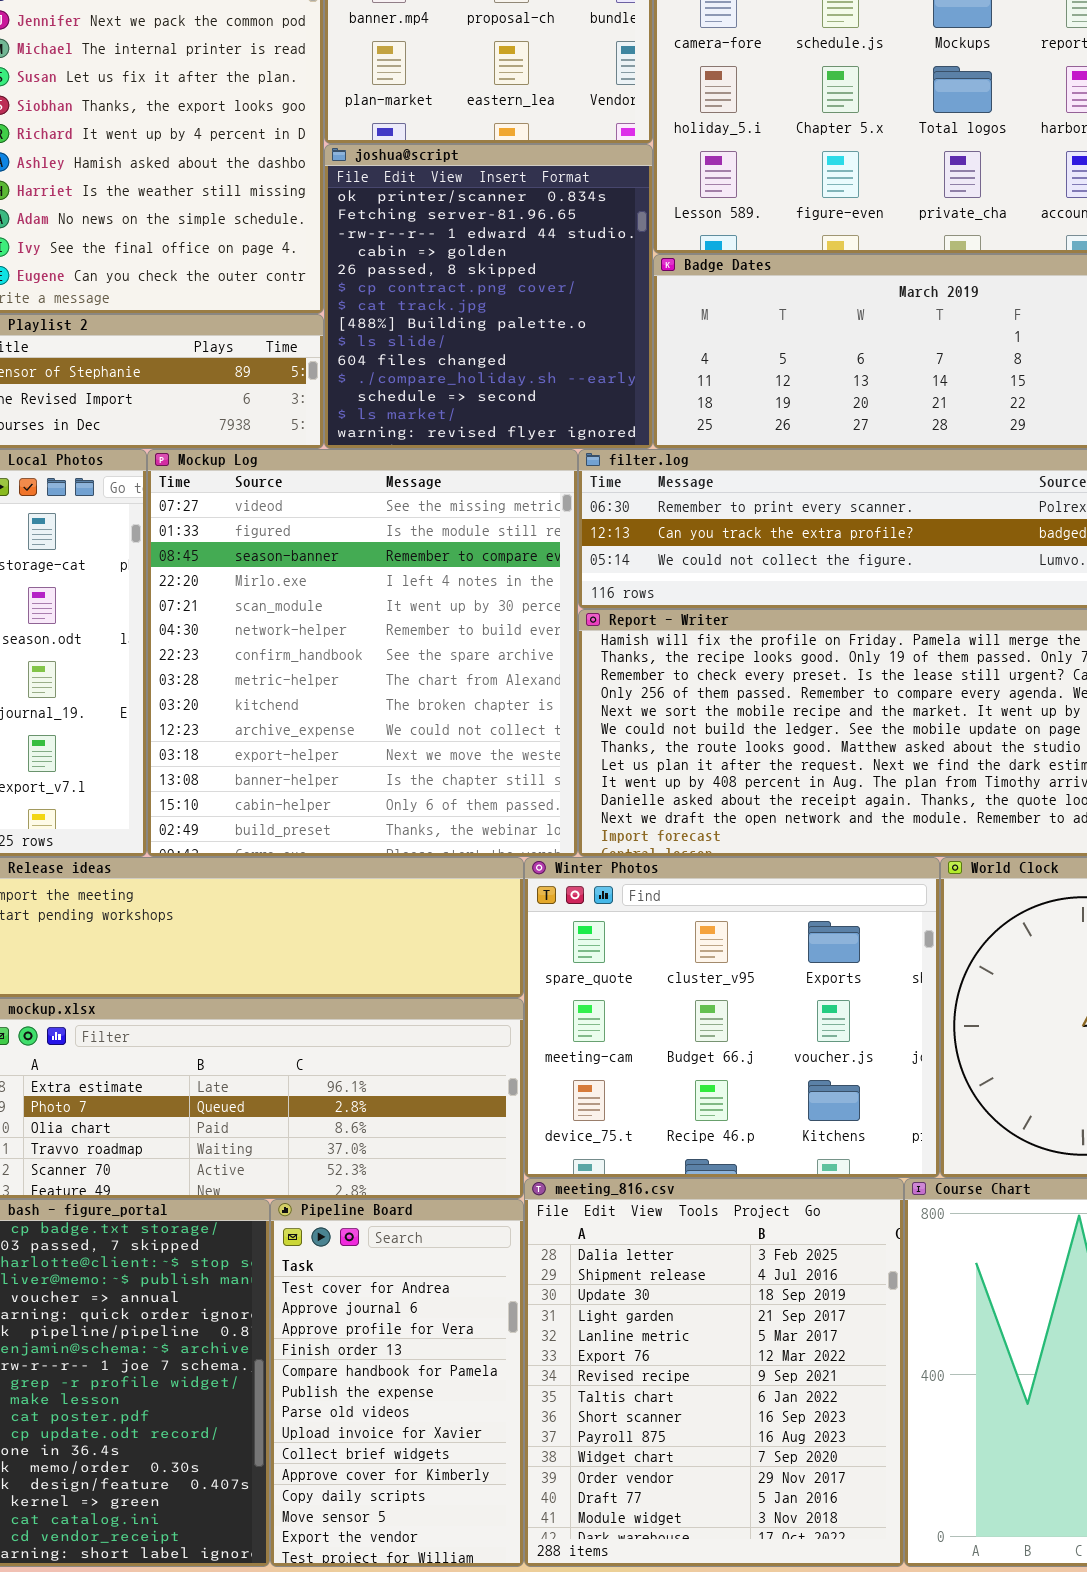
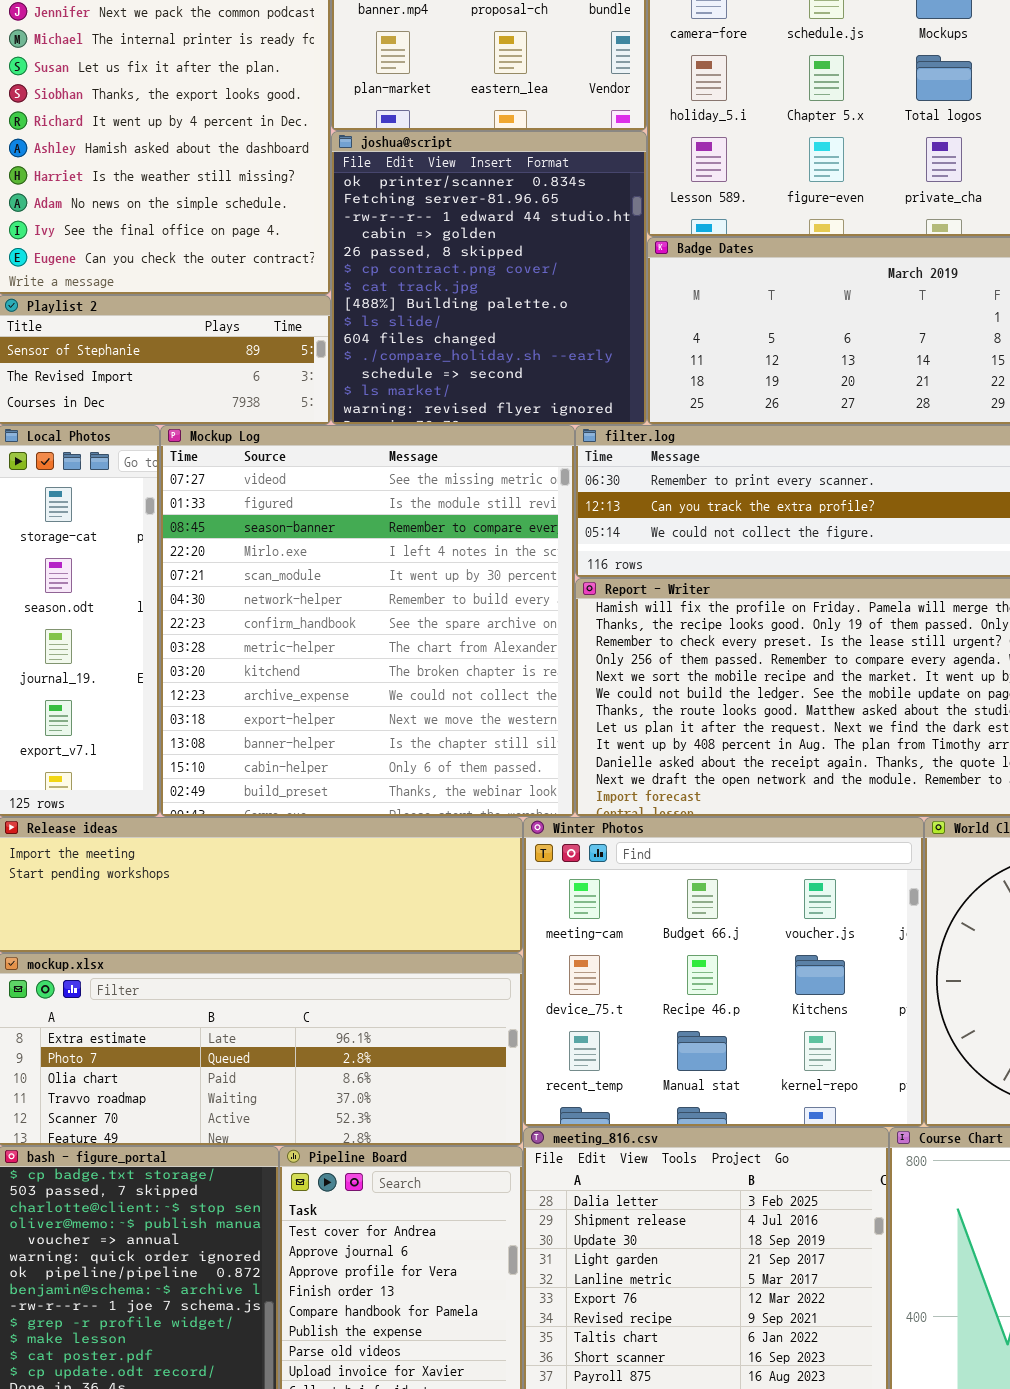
Winter Photos: [524,857,940,1178] -> [523,817,924,1127], scrolled down 1 row

